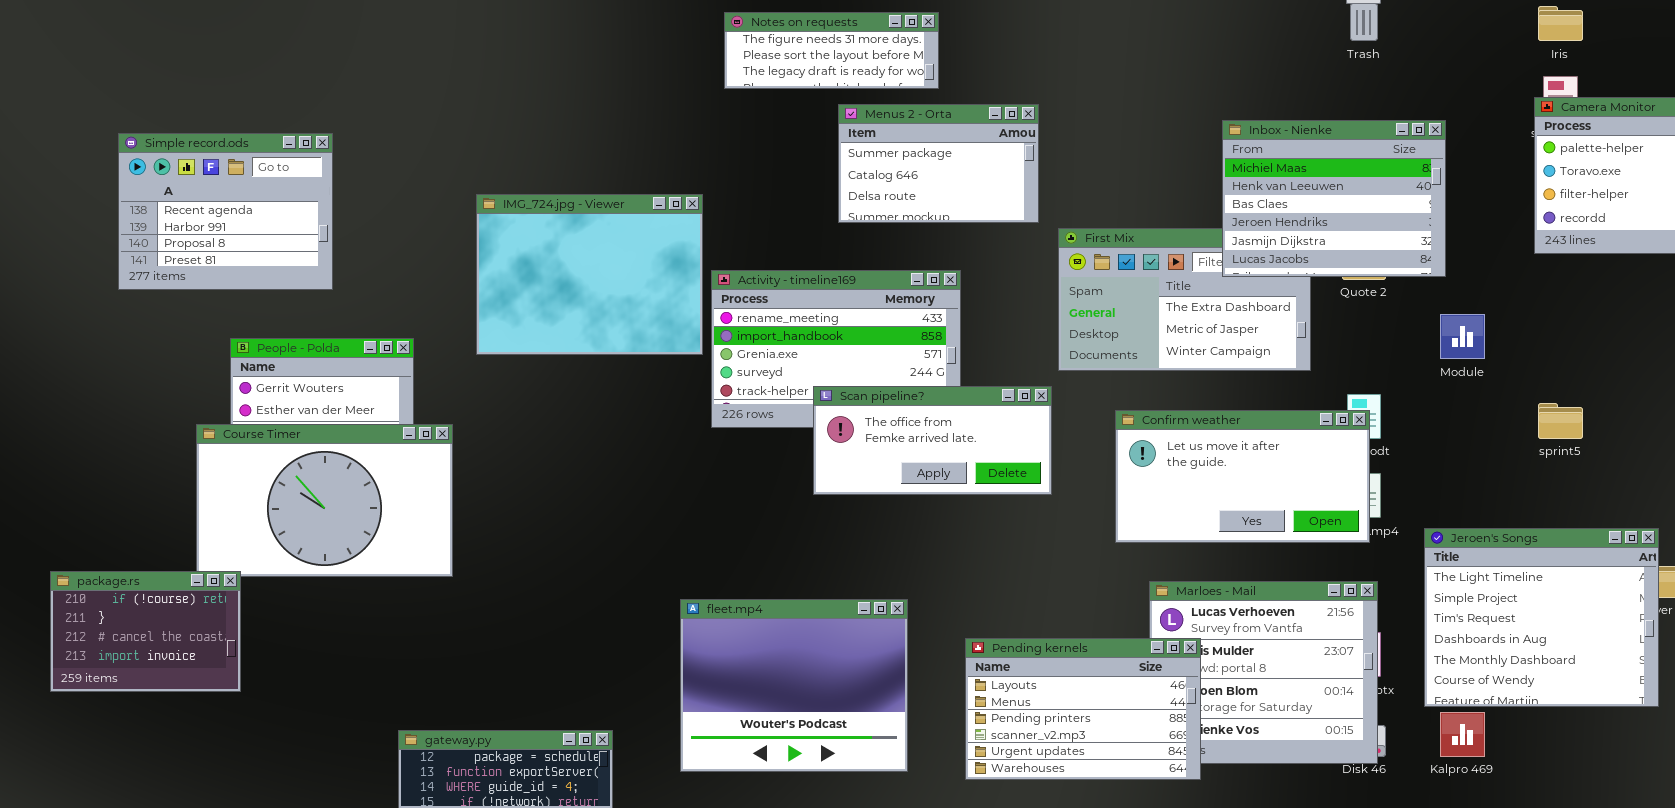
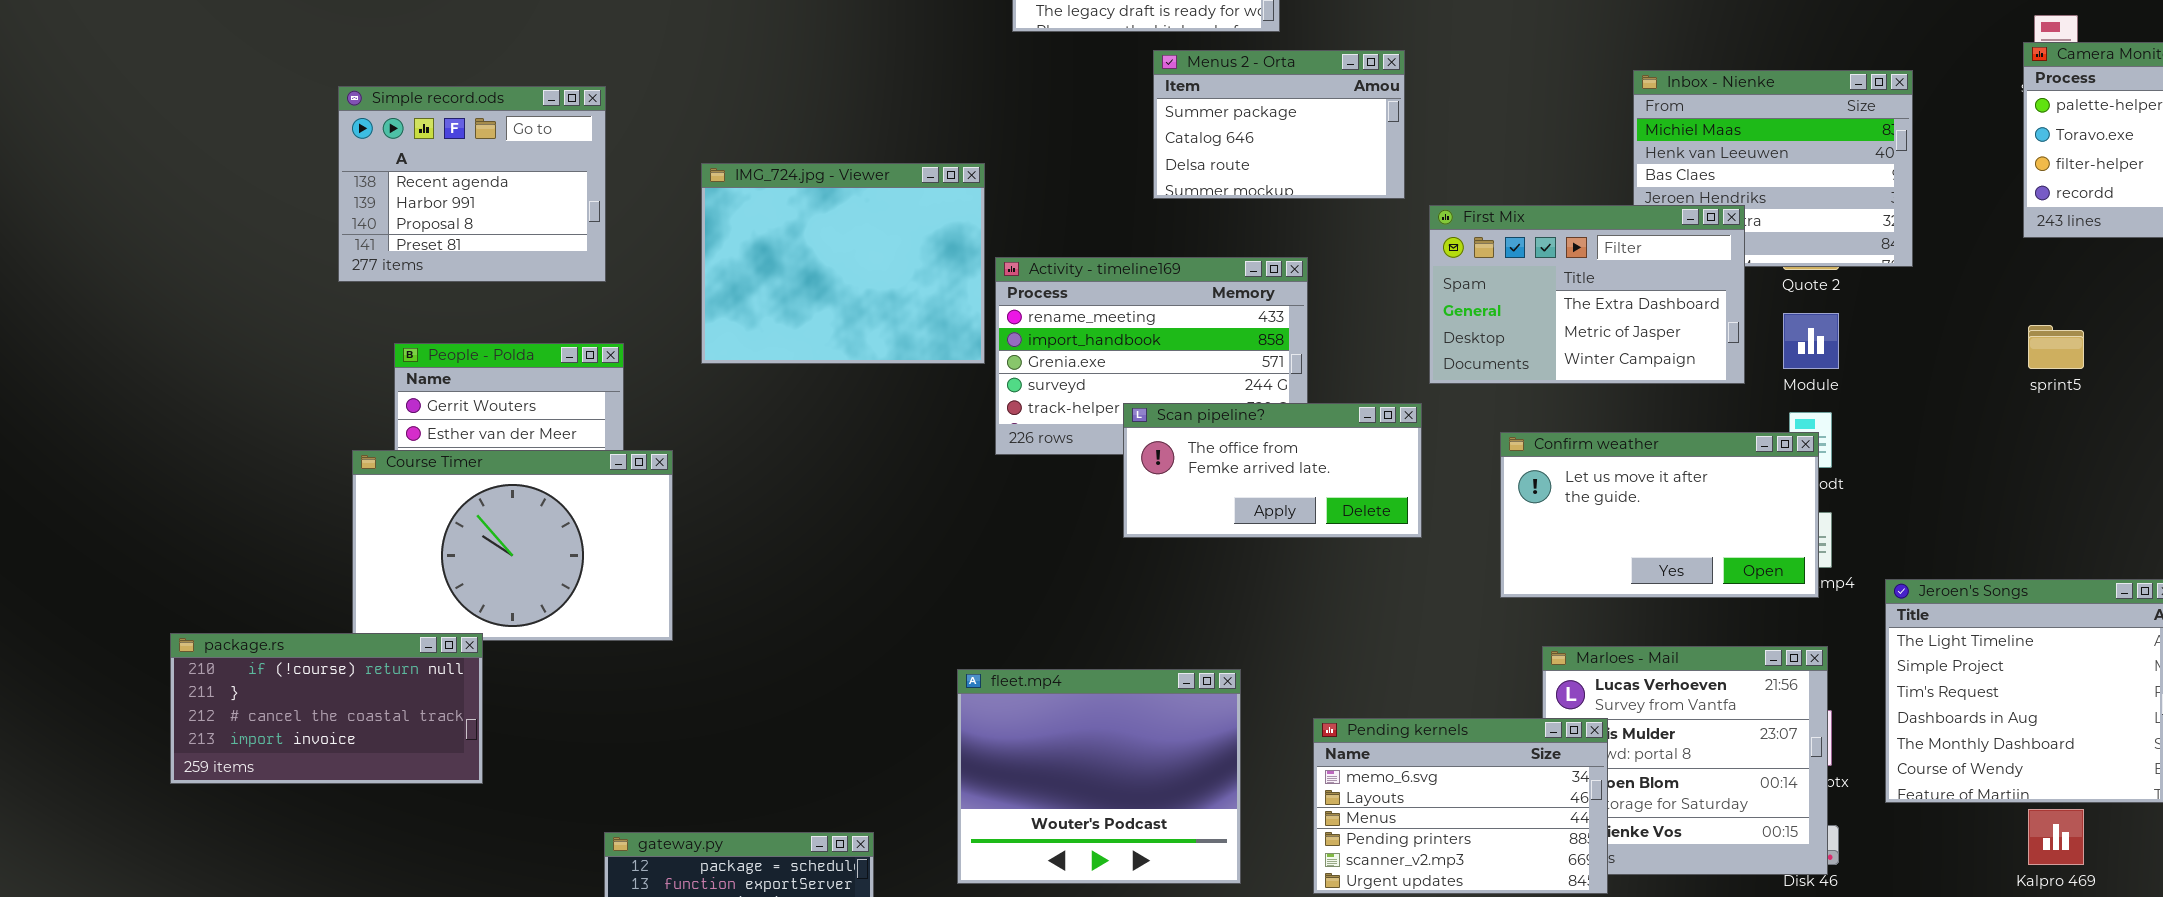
Simple record.ods: [118,133,333,290] -> [338,86,606,282], moved
First Mix: [1058,228,1311,371] -> [1429,205,1745,384], raised
Module: [1440,314,1485,359] -> [1783,313,1839,369], moved
sprint5: [1538,403,1583,439] -> [2028,325,2084,369], moved
package.rs: [50,571,241,692] -> [170,633,483,784], resized
Pending kernels: [965,638,1201,780] -> [1313,718,1608,894], scrolled up 1 row
Kalpro 469: [1440,712,1485,757] -> [2028,809,2084,865], moved

